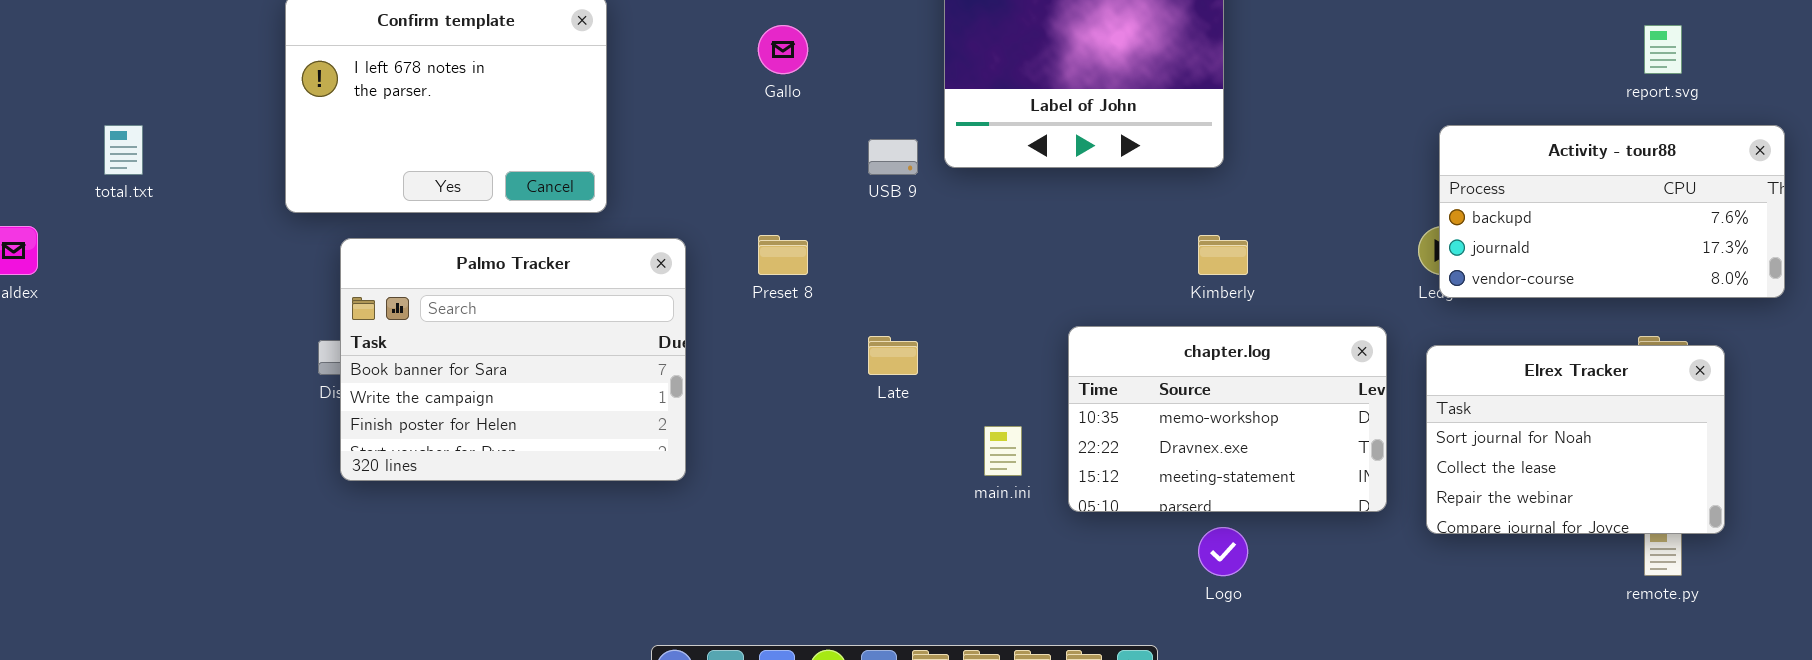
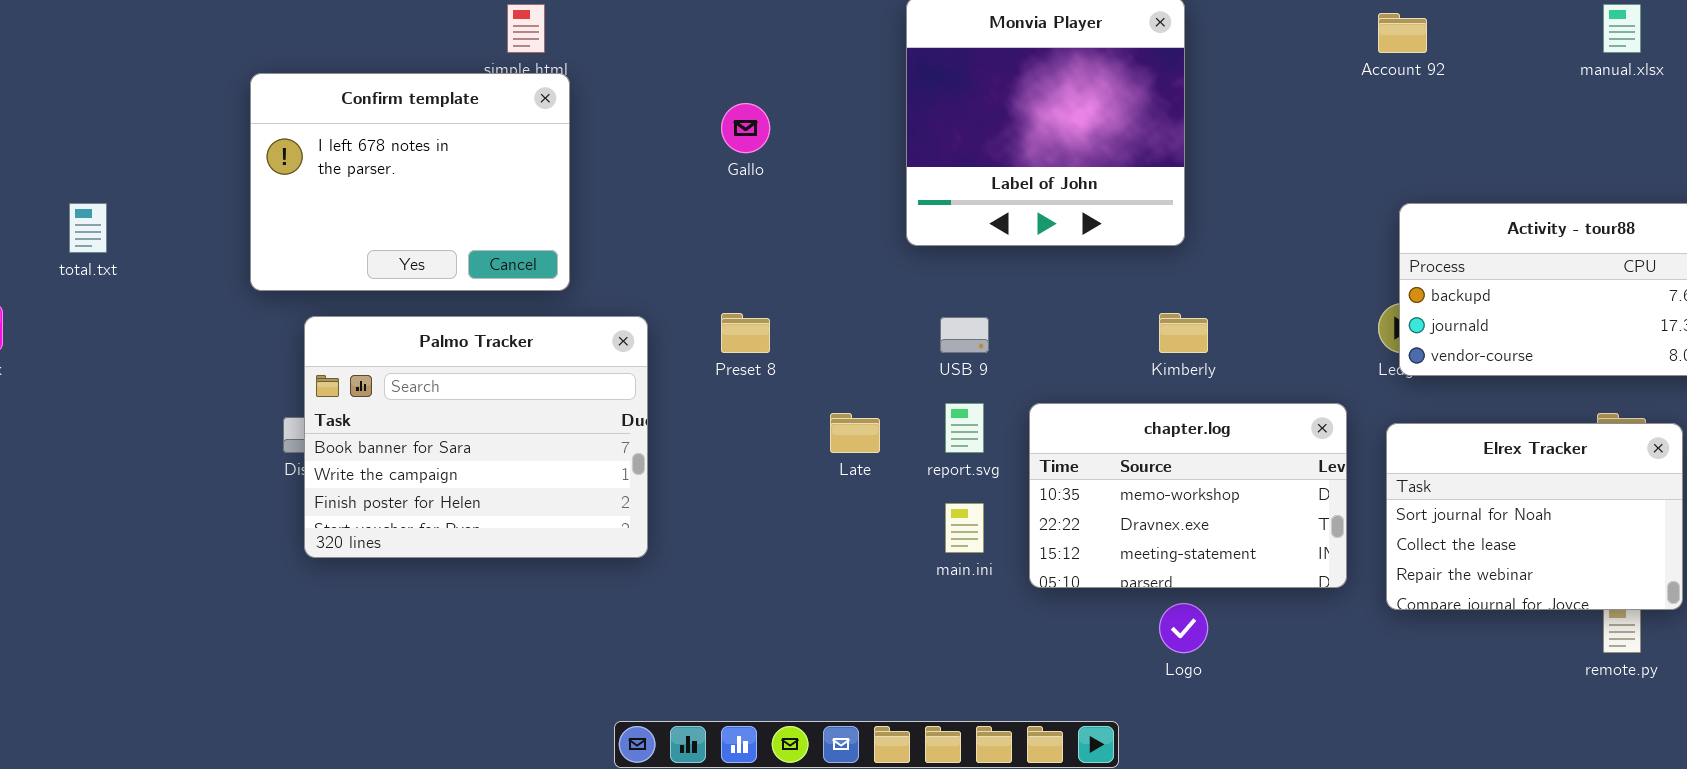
report.svg: [1644,25,1682,74] -> [945,403,984,453], moved
USB 9: [868,139,918,175] -> [940,317,989,353], moved

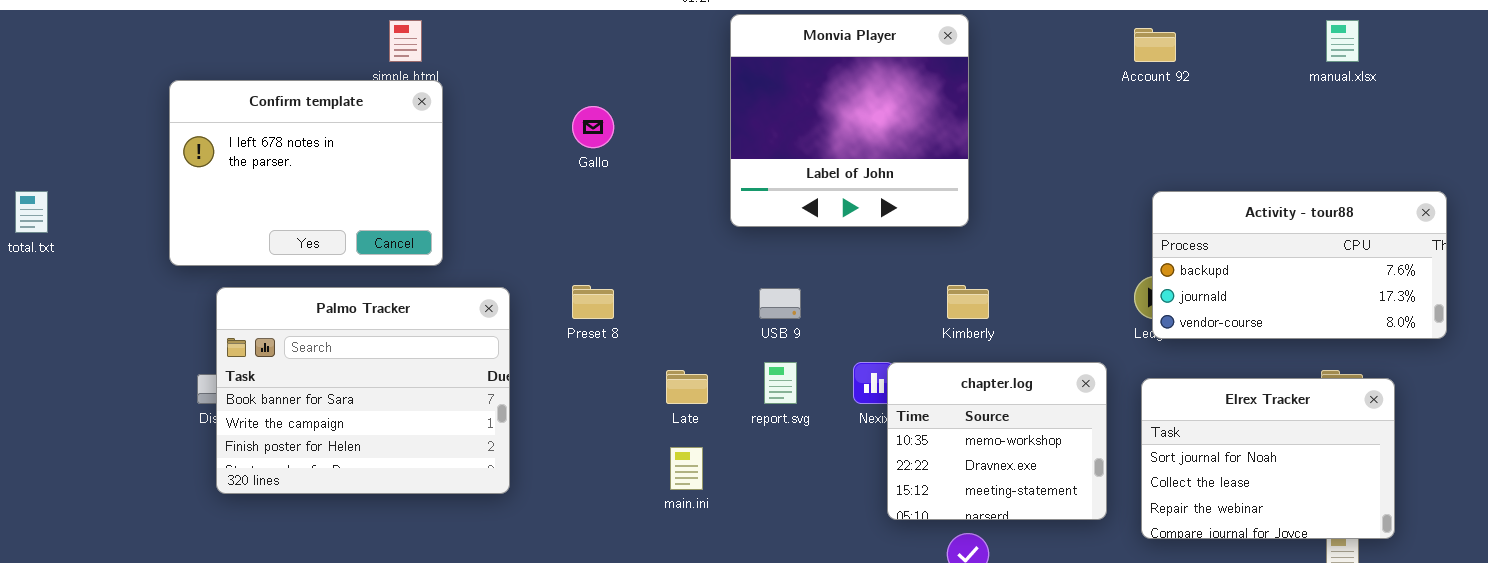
chapter.log: [1029,403,1347,588] -> [887,362,1107,520], resized
main.ini: [945,503,984,553] -> [670,447,703,490], moved

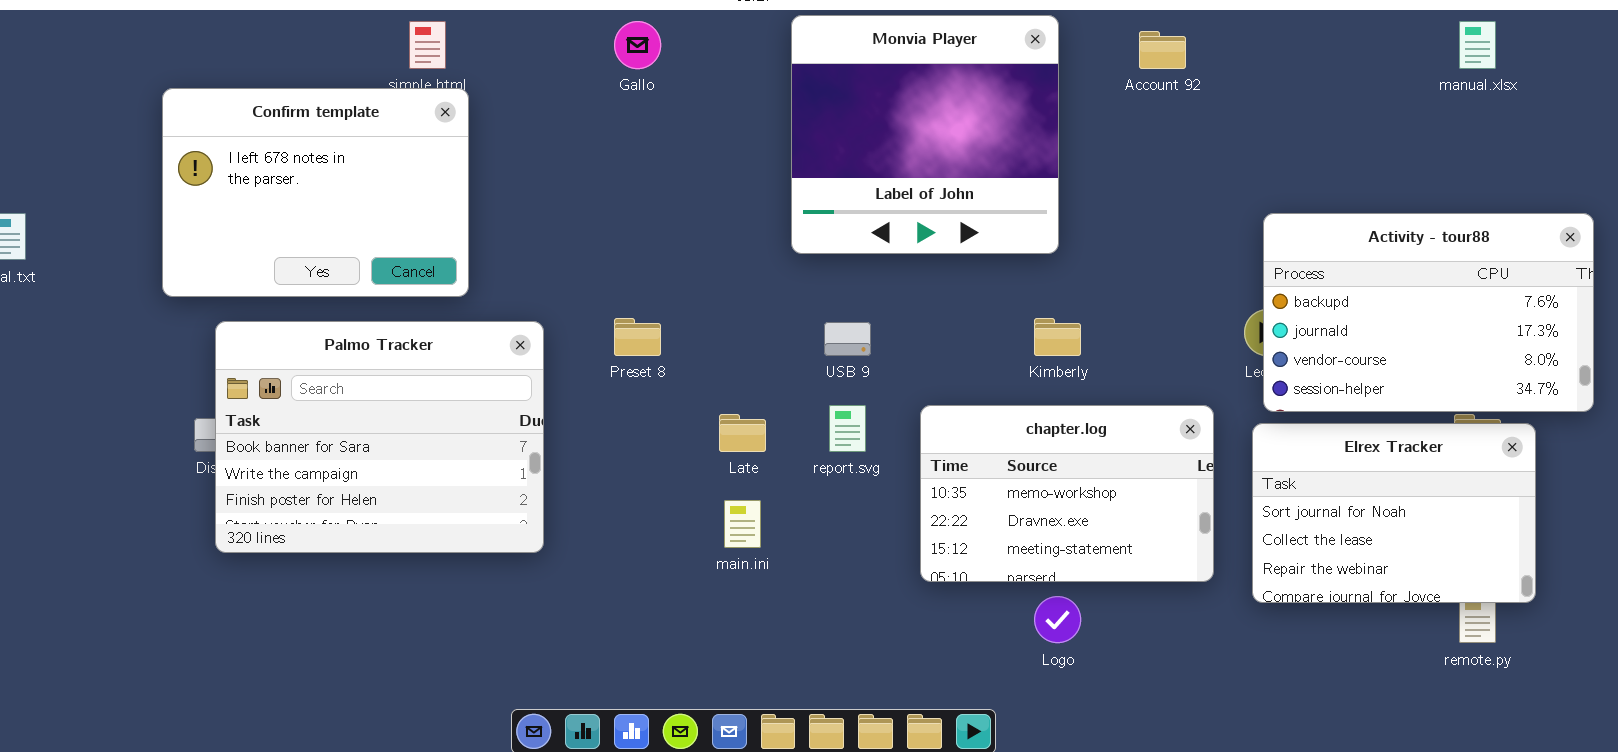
Account 92: [1134,28,1176,62] -> [1139,31,1186,69], moved
Gallo: [572,106,614,148] -> [614,21,661,69], moved
Activity - tour88: [1152,191,1447,339] -> [1263,213,1594,412], resized
chapter.log: [887,362,1107,520] -> [920,405,1214,582], resized

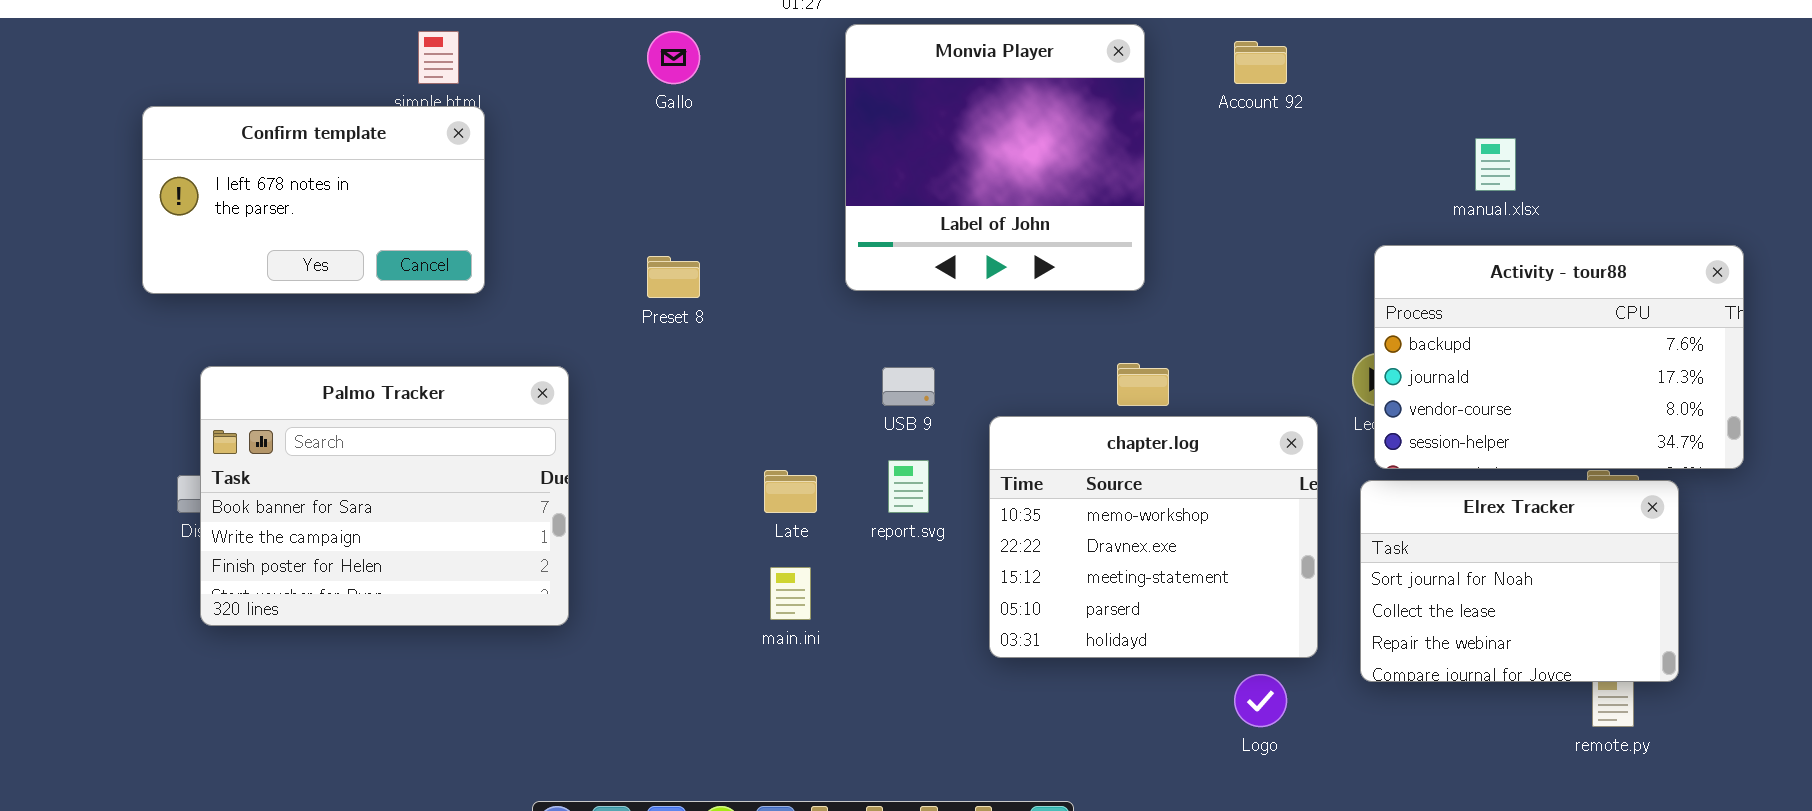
manual.xlsx: [1459,21,1496,69] -> [1475,138,1516,191], moved
Confirm template: [162,88,469,297] -> [142,106,485,294], resized
Preset 8: [614,318,661,356] -> [647,256,700,298], moved
chapter.log: [920,405,1214,582] -> [989,416,1318,658], resized
Logo: [1034,596,1081,643] -> [1234,674,1287,727], moved

